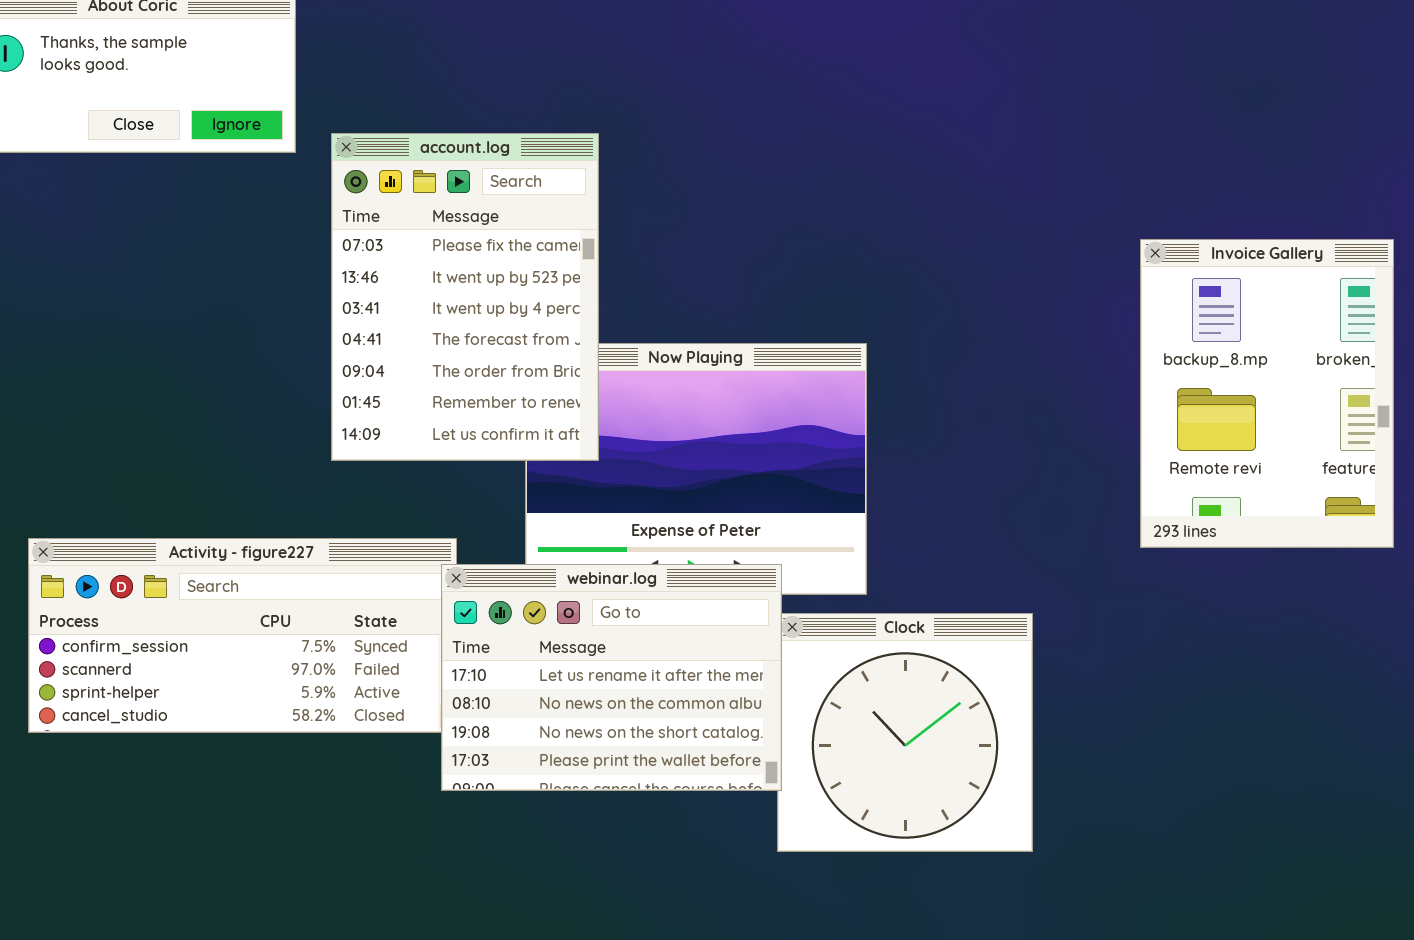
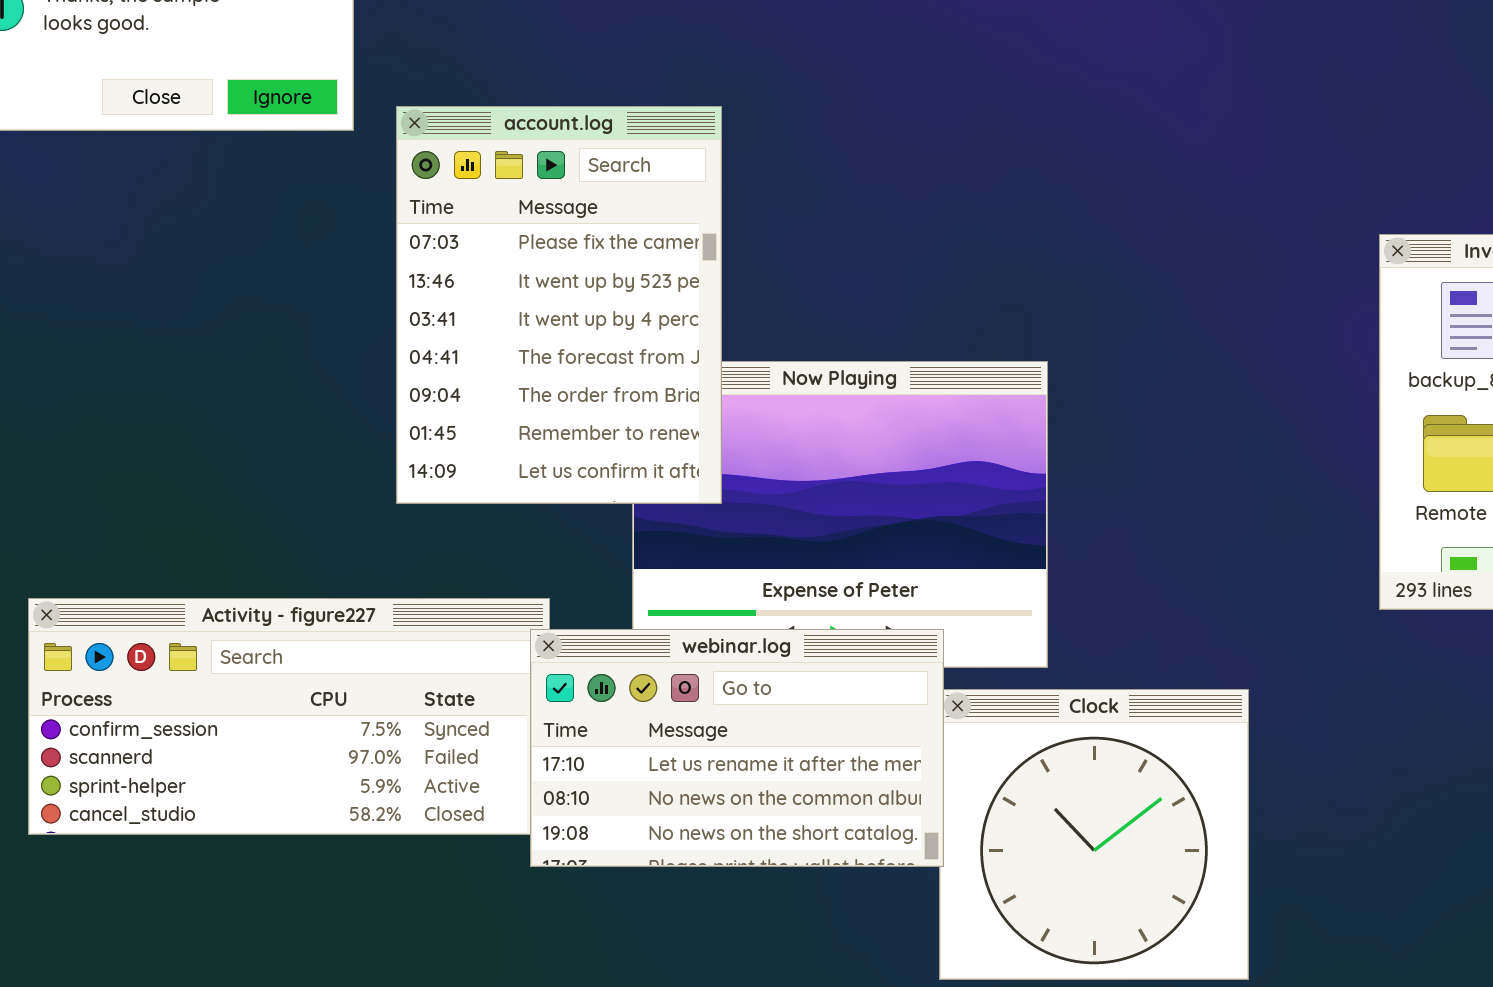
webinar.log: [441,564,782,791] -> [530,629,944,867], resized

